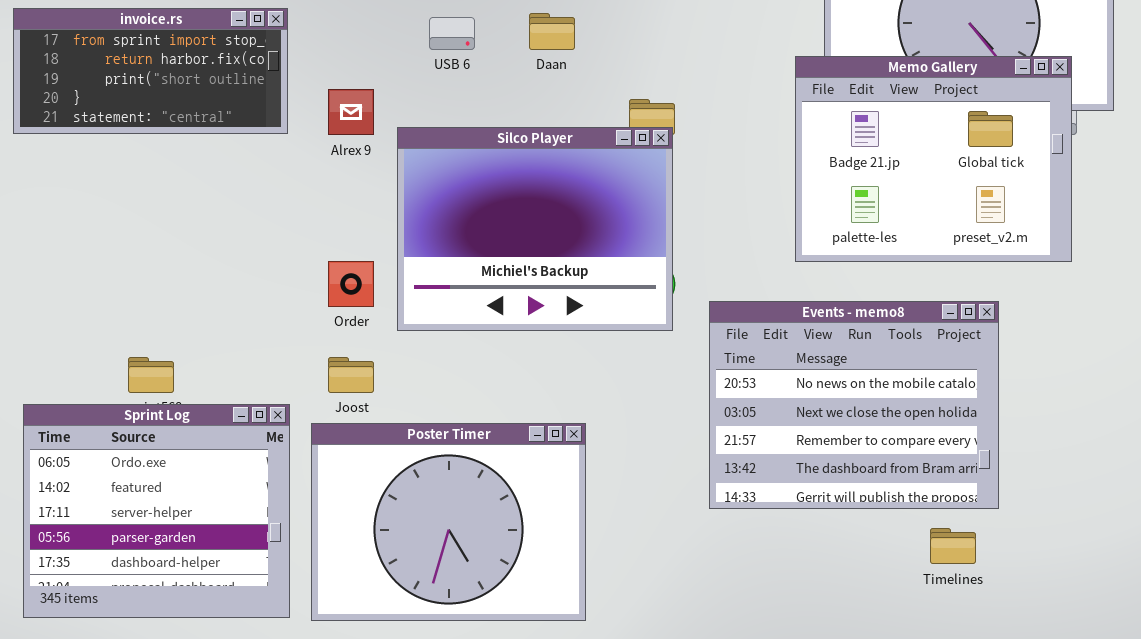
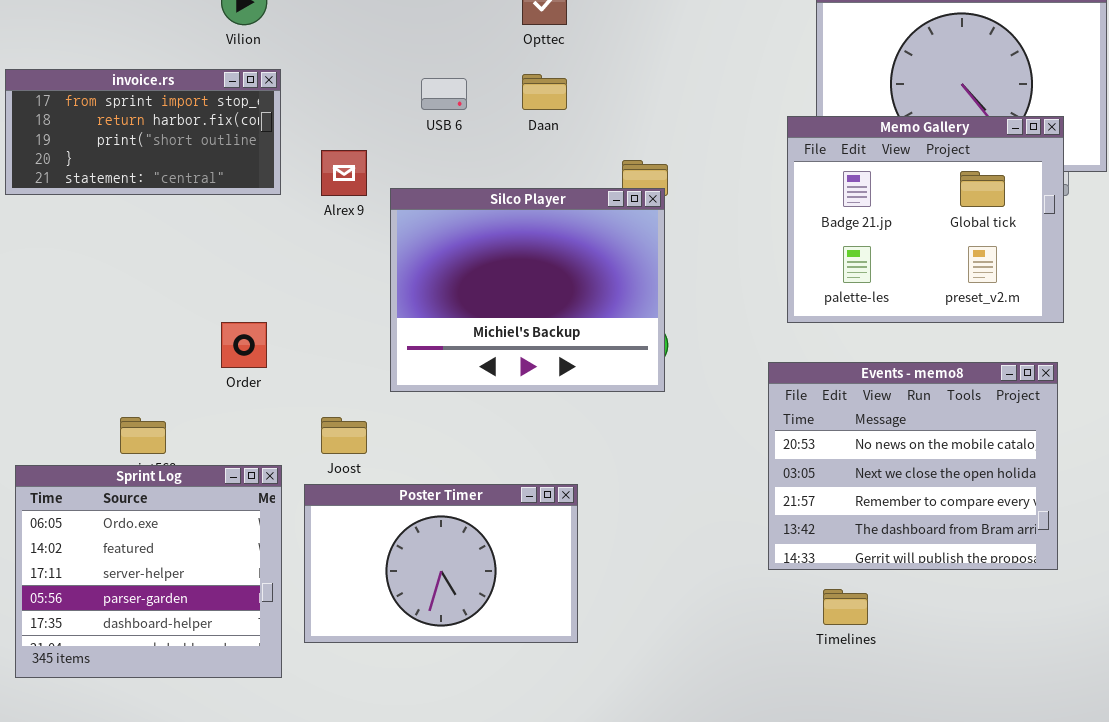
Order: [328,261,374,307] -> [221,322,267,368], moved
Events - memo8: [709,301,999,509] -> [768,362,1058,570], moved
Poster Timer: [311,423,586,621] -> [304,484,578,643], resized
Timelines: [930,528,976,564] -> [823,589,868,625], moved

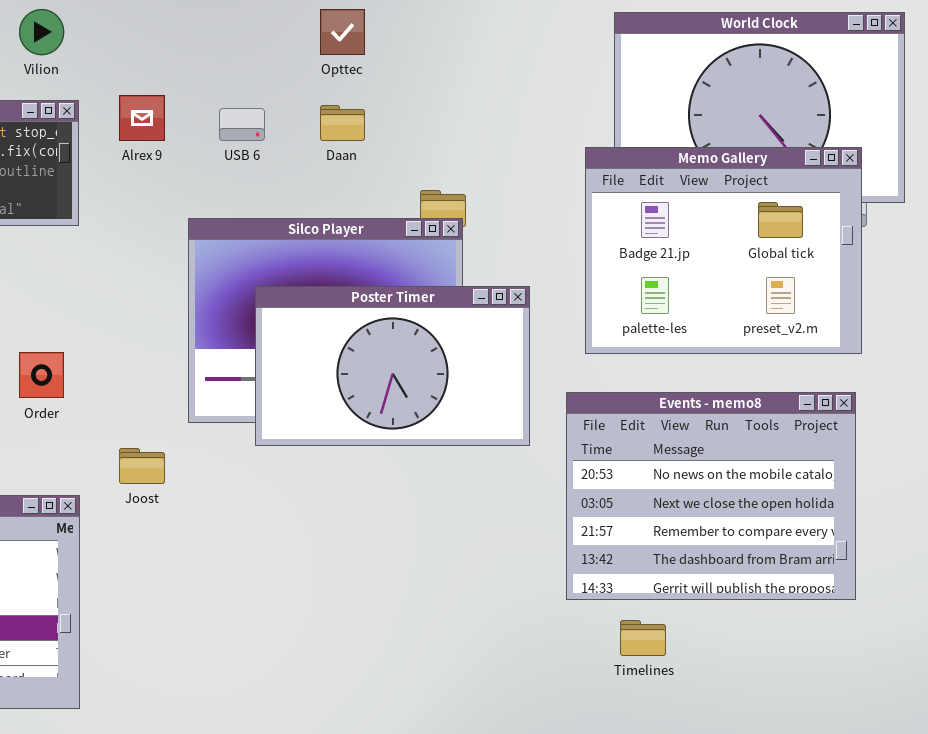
Alrex 9: [321,150,367,196] -> [119,95,165,141], moved
Poster Timer: [304,484,578,643] -> [255,286,530,446], moved

